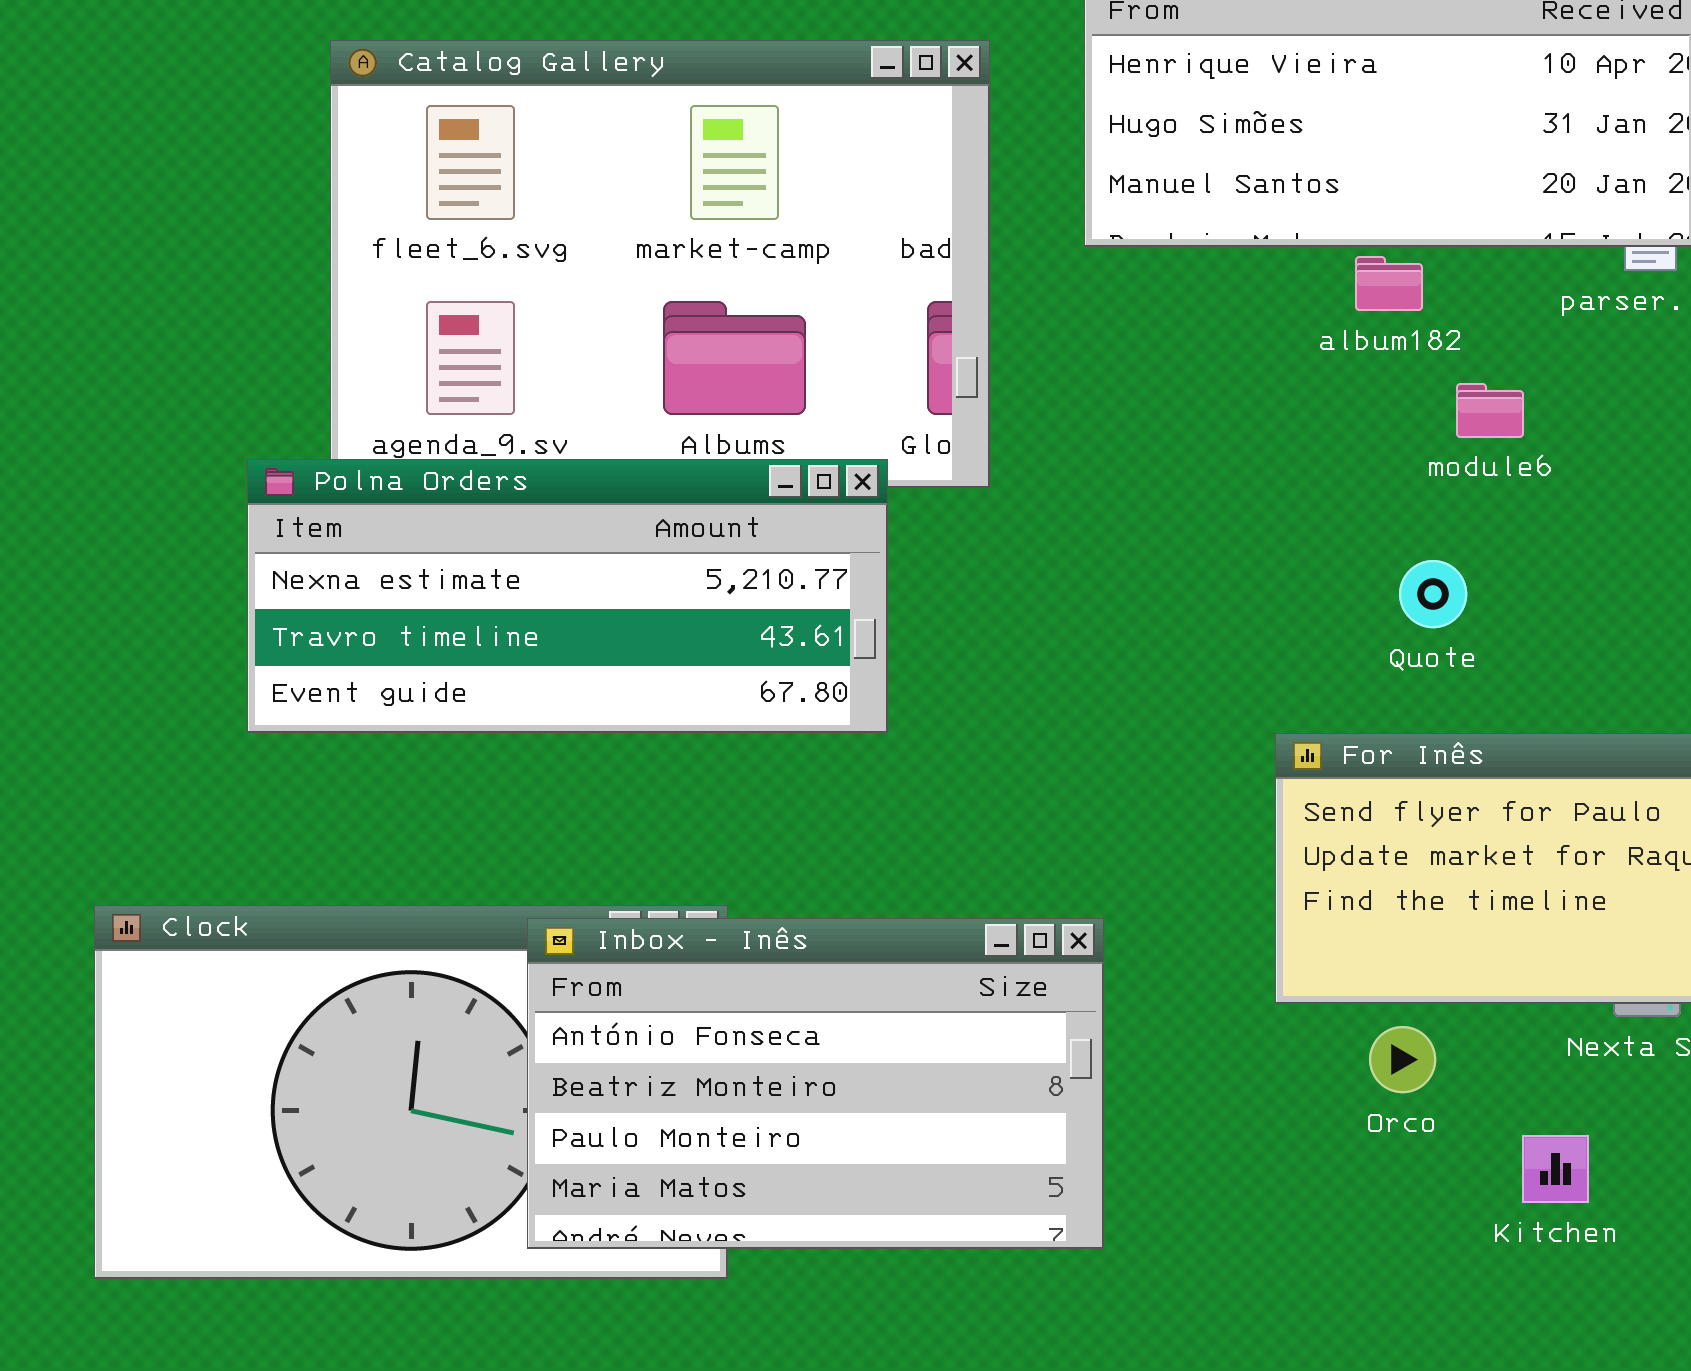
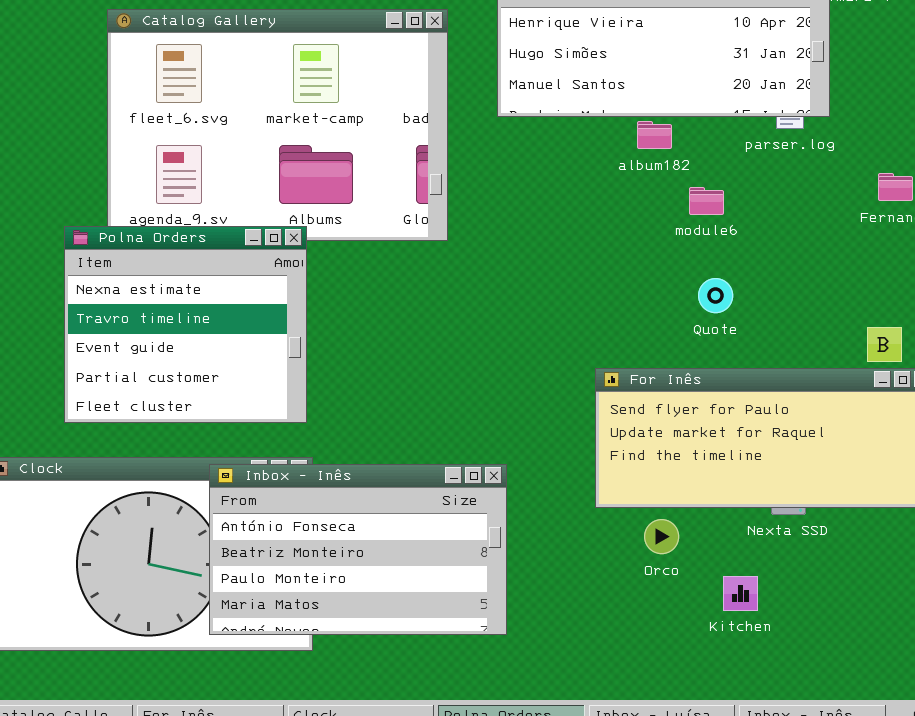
Polna Orders: [247,459,888,733] -> [64,226,307,423], resized
Quote: [1399,560,1467,628] -> [698,278,733,313], moved

